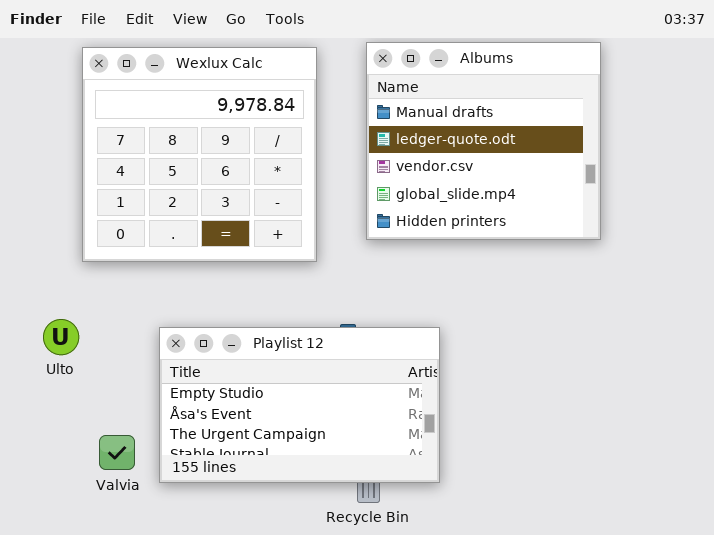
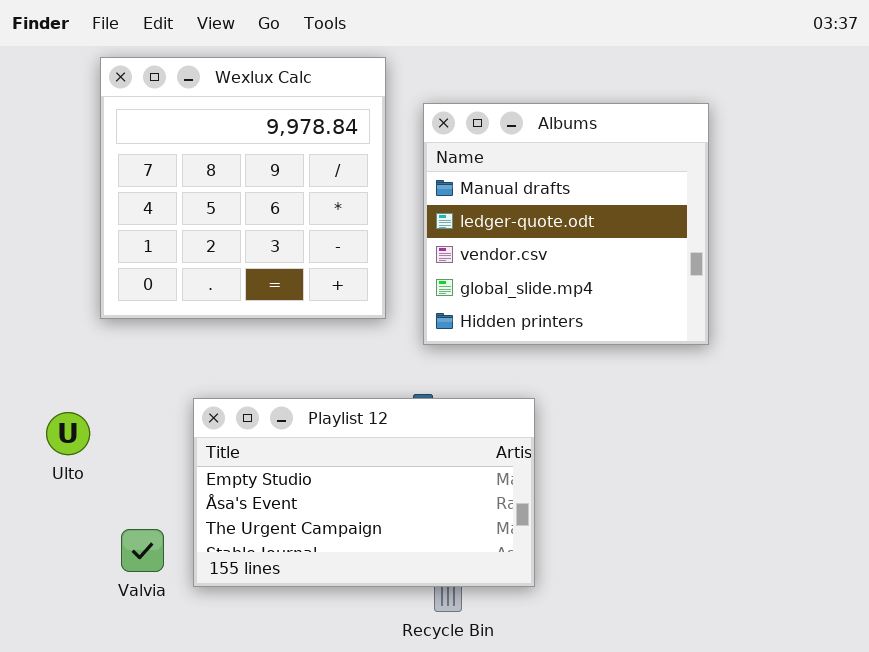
Albums: [366,42,601,240] -> [423,103,709,345], moved
Ulto: [43,319,79,355] -> [46,412,90,455], moved

